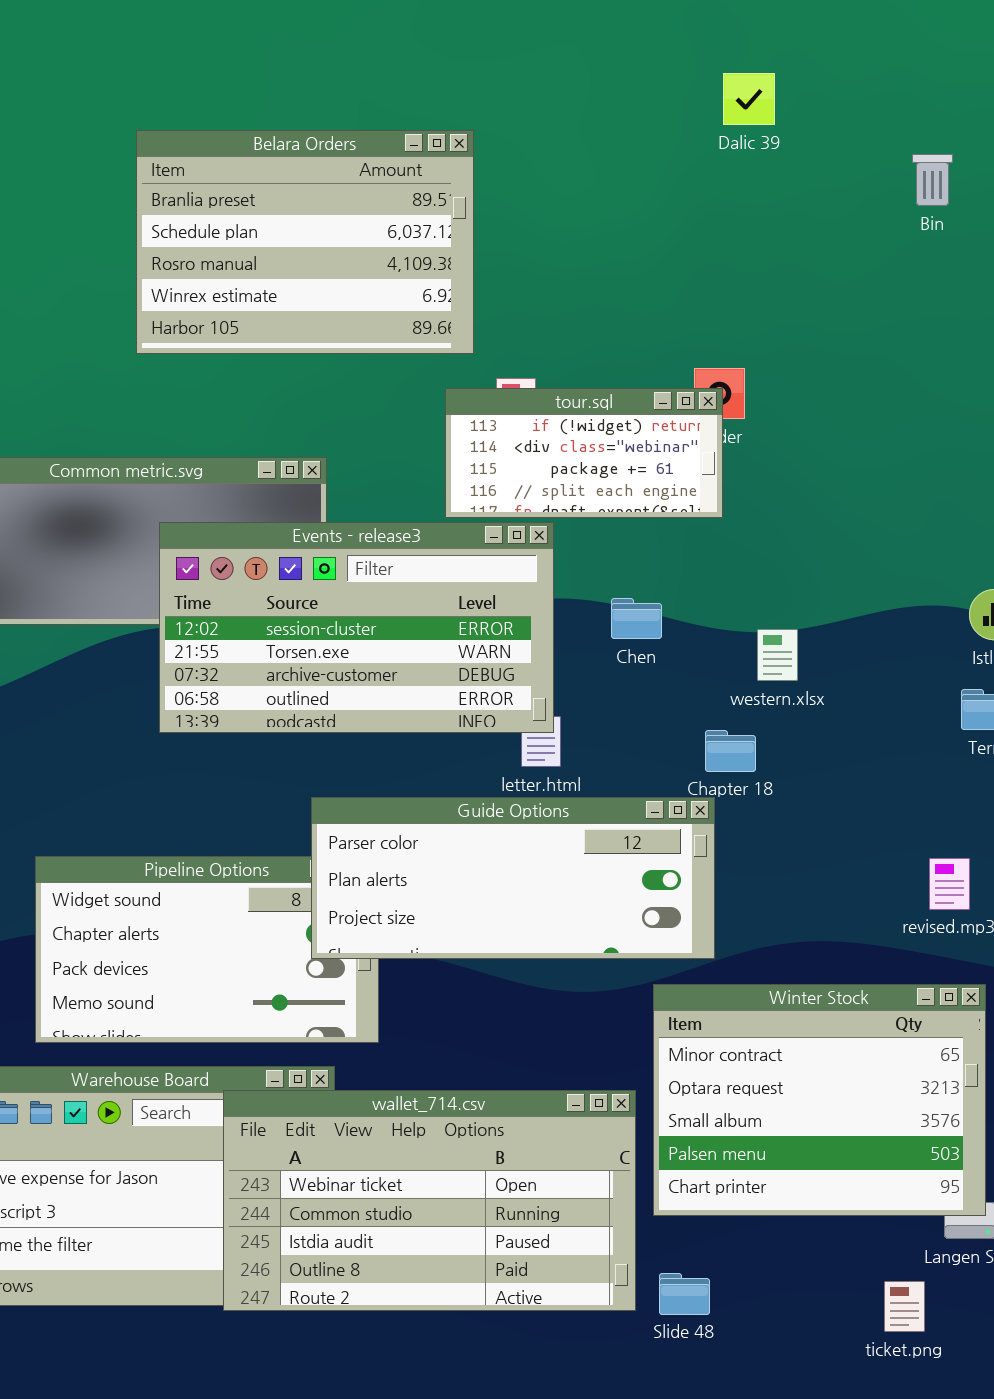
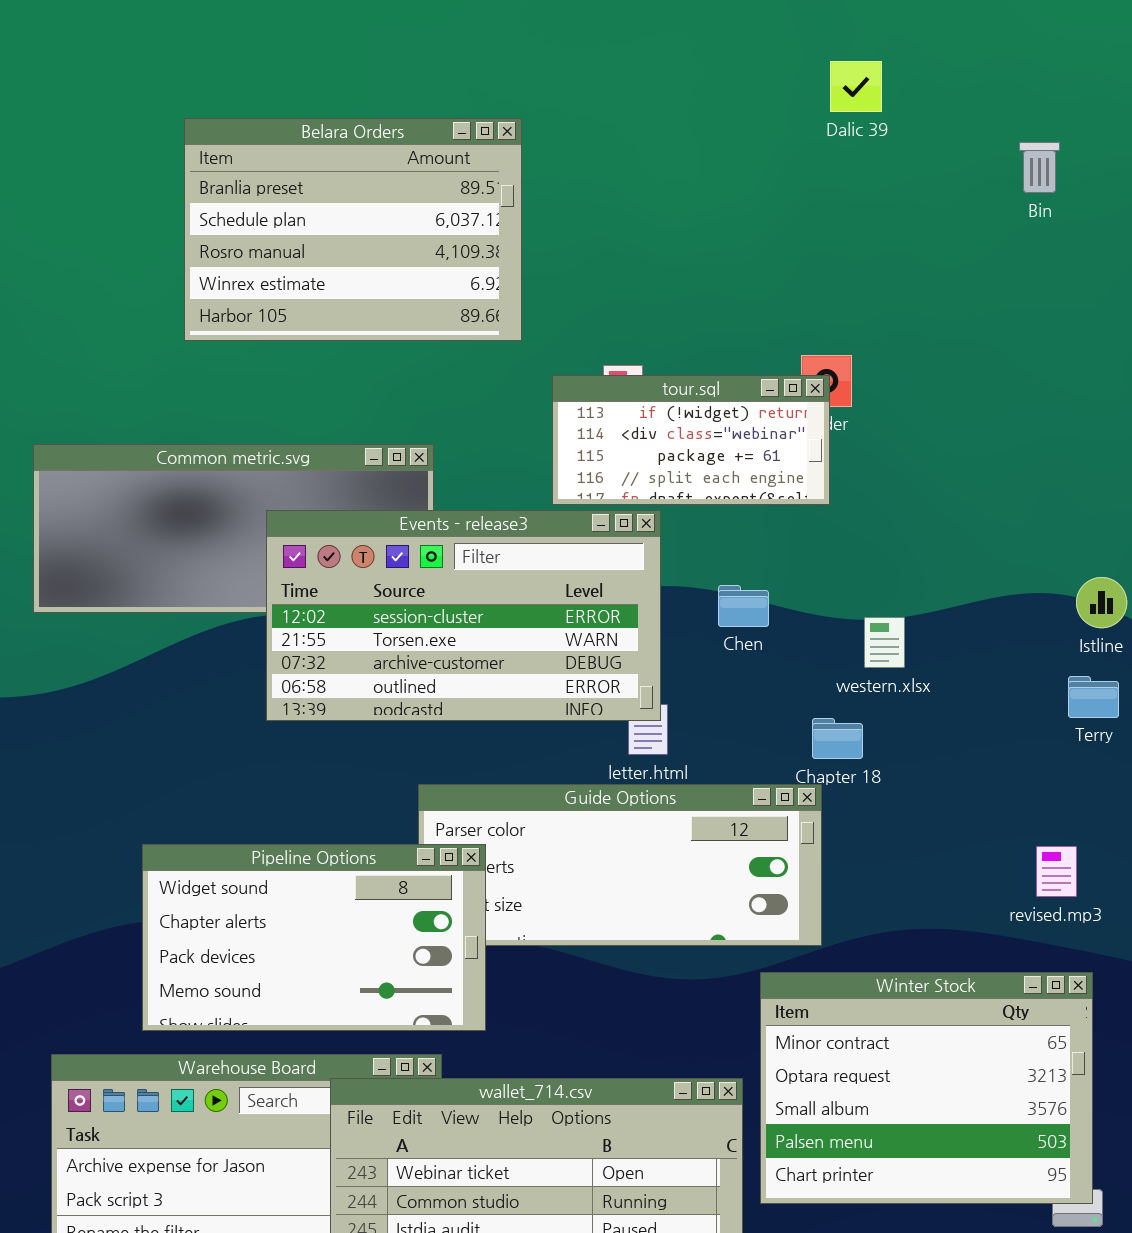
Belara Orders: [136,130,474,354] -> [184,118,522,341], moved
Pipeline Options: [35,856,379,1043] -> [142,844,486,1031], raised

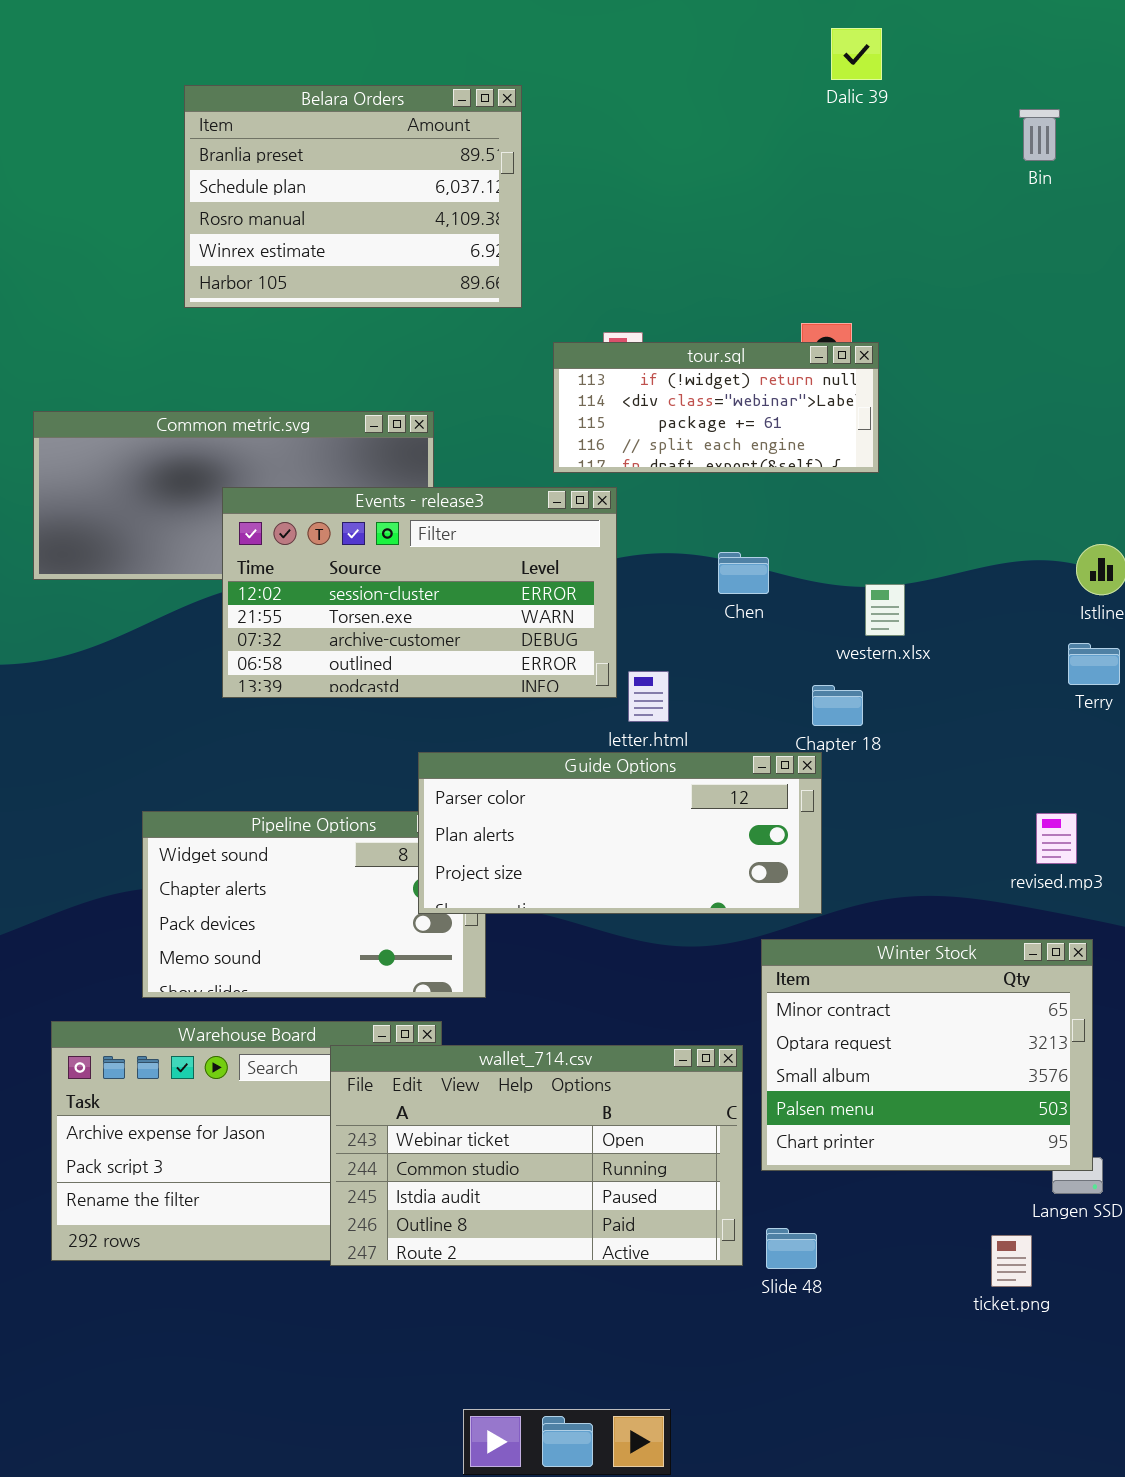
tour.sql: [552,375,830,505] -> [553,342,879,473], resized
Events - release3: [266,510,661,721] -> [222,487,617,698], moved
Guide Options: [418,784,822,946] -> [418,752,822,914], raised

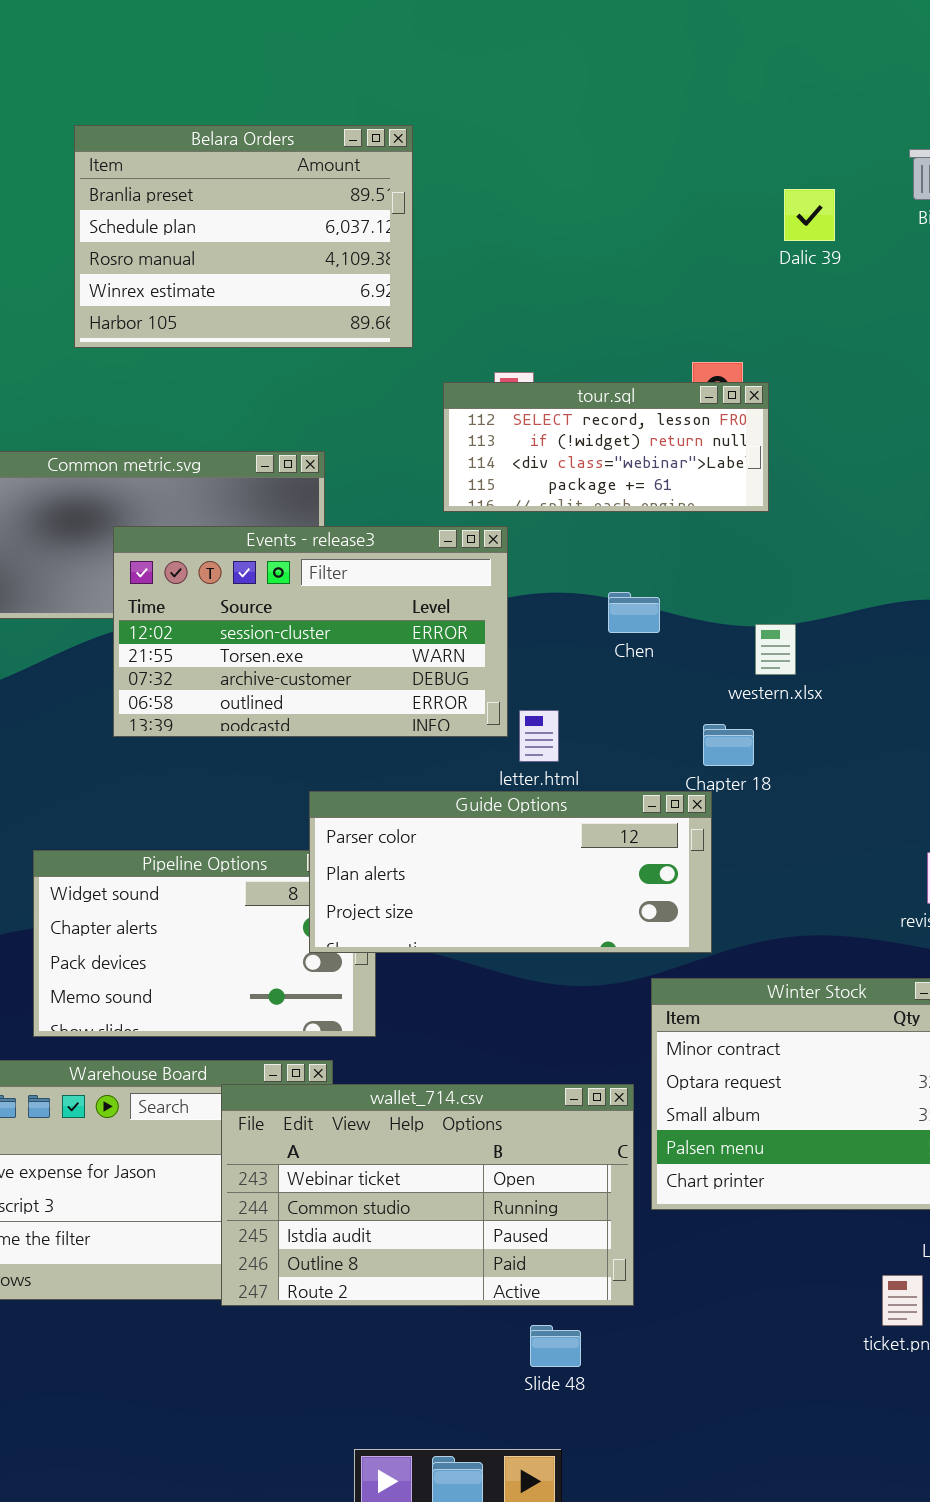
Dalic 39: [831,28,882,80] -> [784,189,835,241], moved
tour.sql: [553,342,879,473] -> [443,382,769,512], scrolled up 1 row
Slide 48: [766,1228,817,1269] -> [530,1325,581,1367], moved

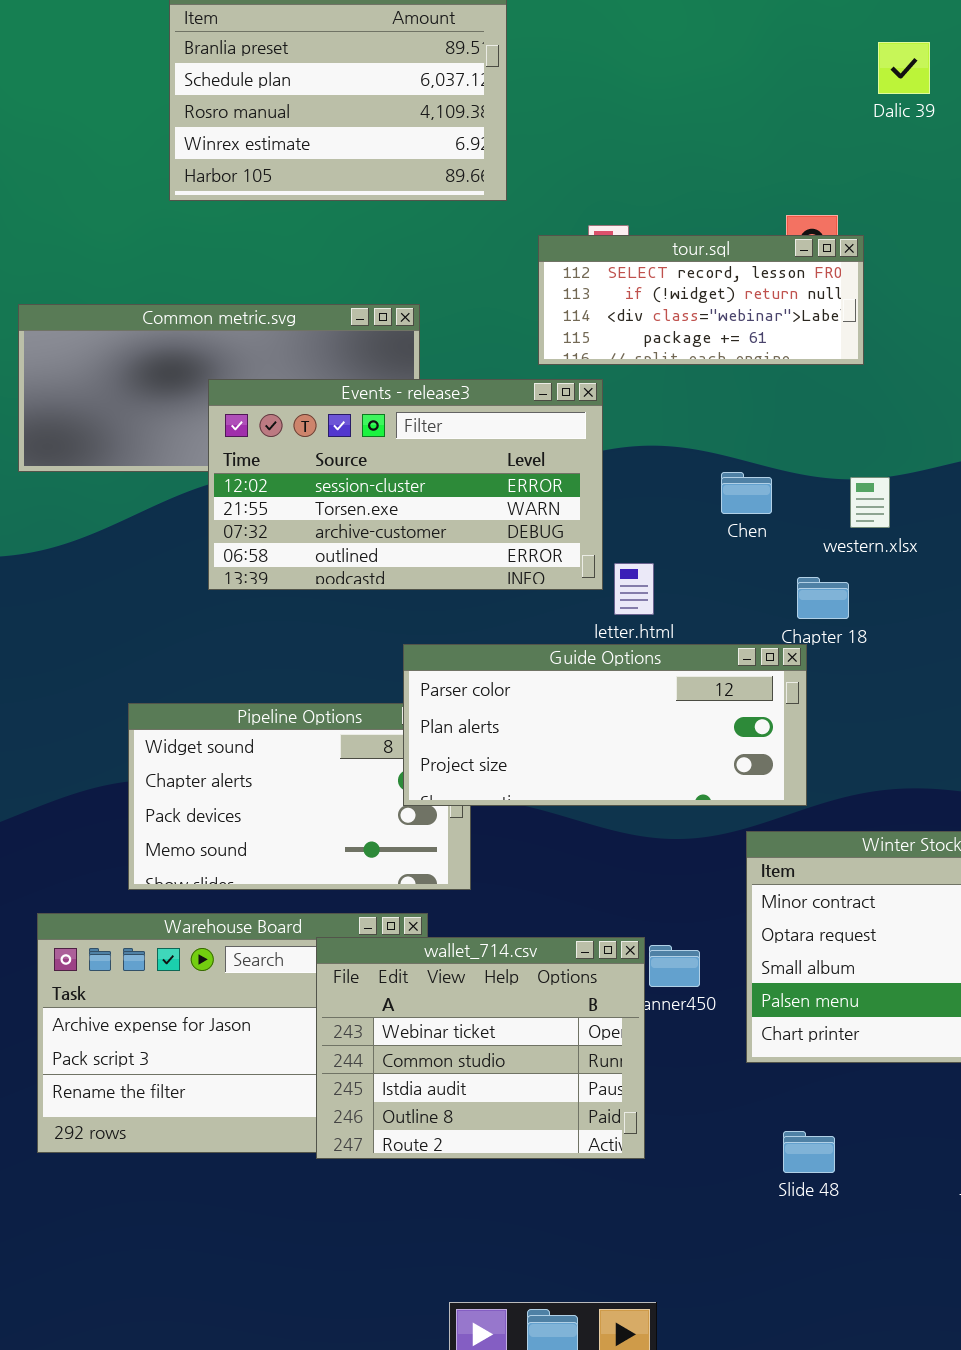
Chen: [608,592,660,633] -> [721,472,772,514], moved
wallet_714.csv: [221,1084,634,1306] -> [316,937,645,1159], resized
Slide 48: [530,1325,581,1367] -> [783,1131,835,1173], moved

